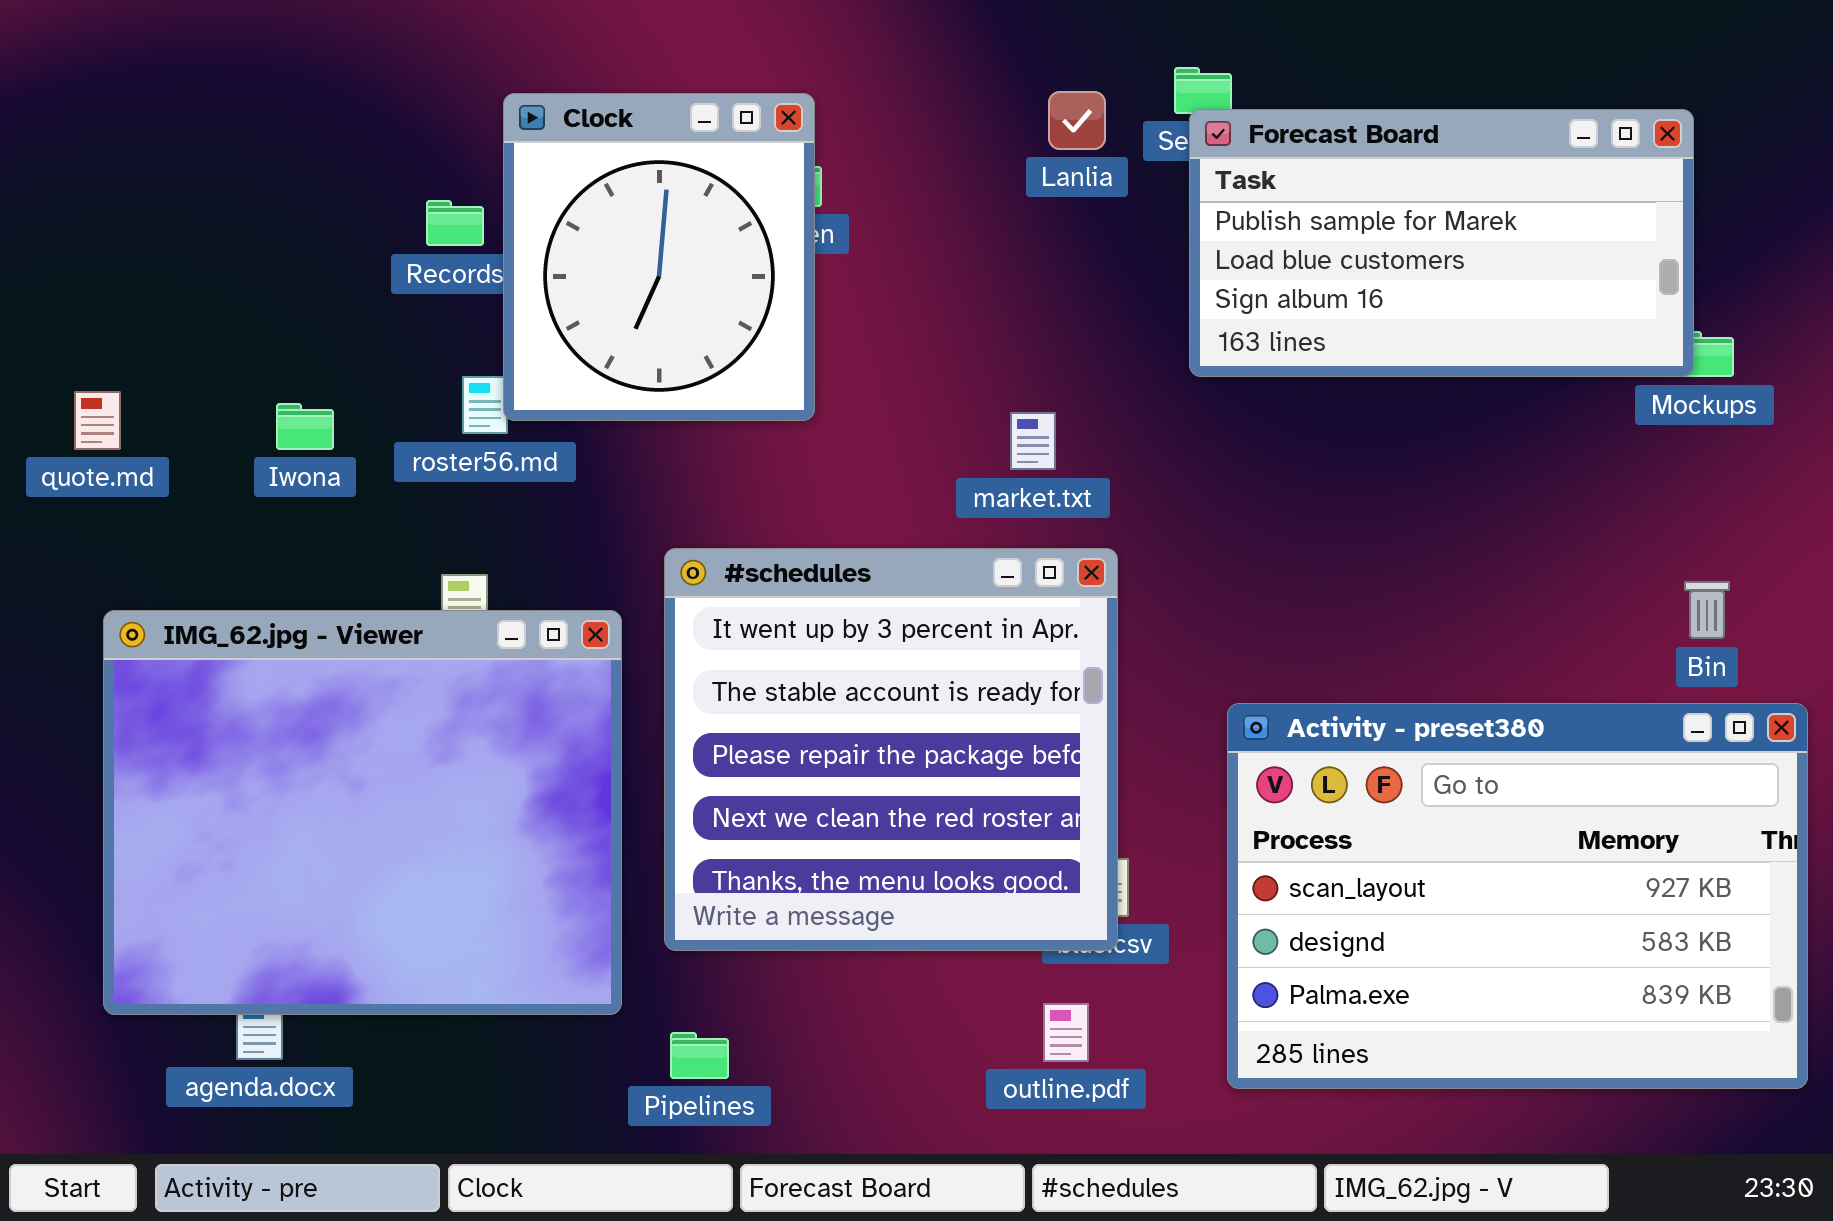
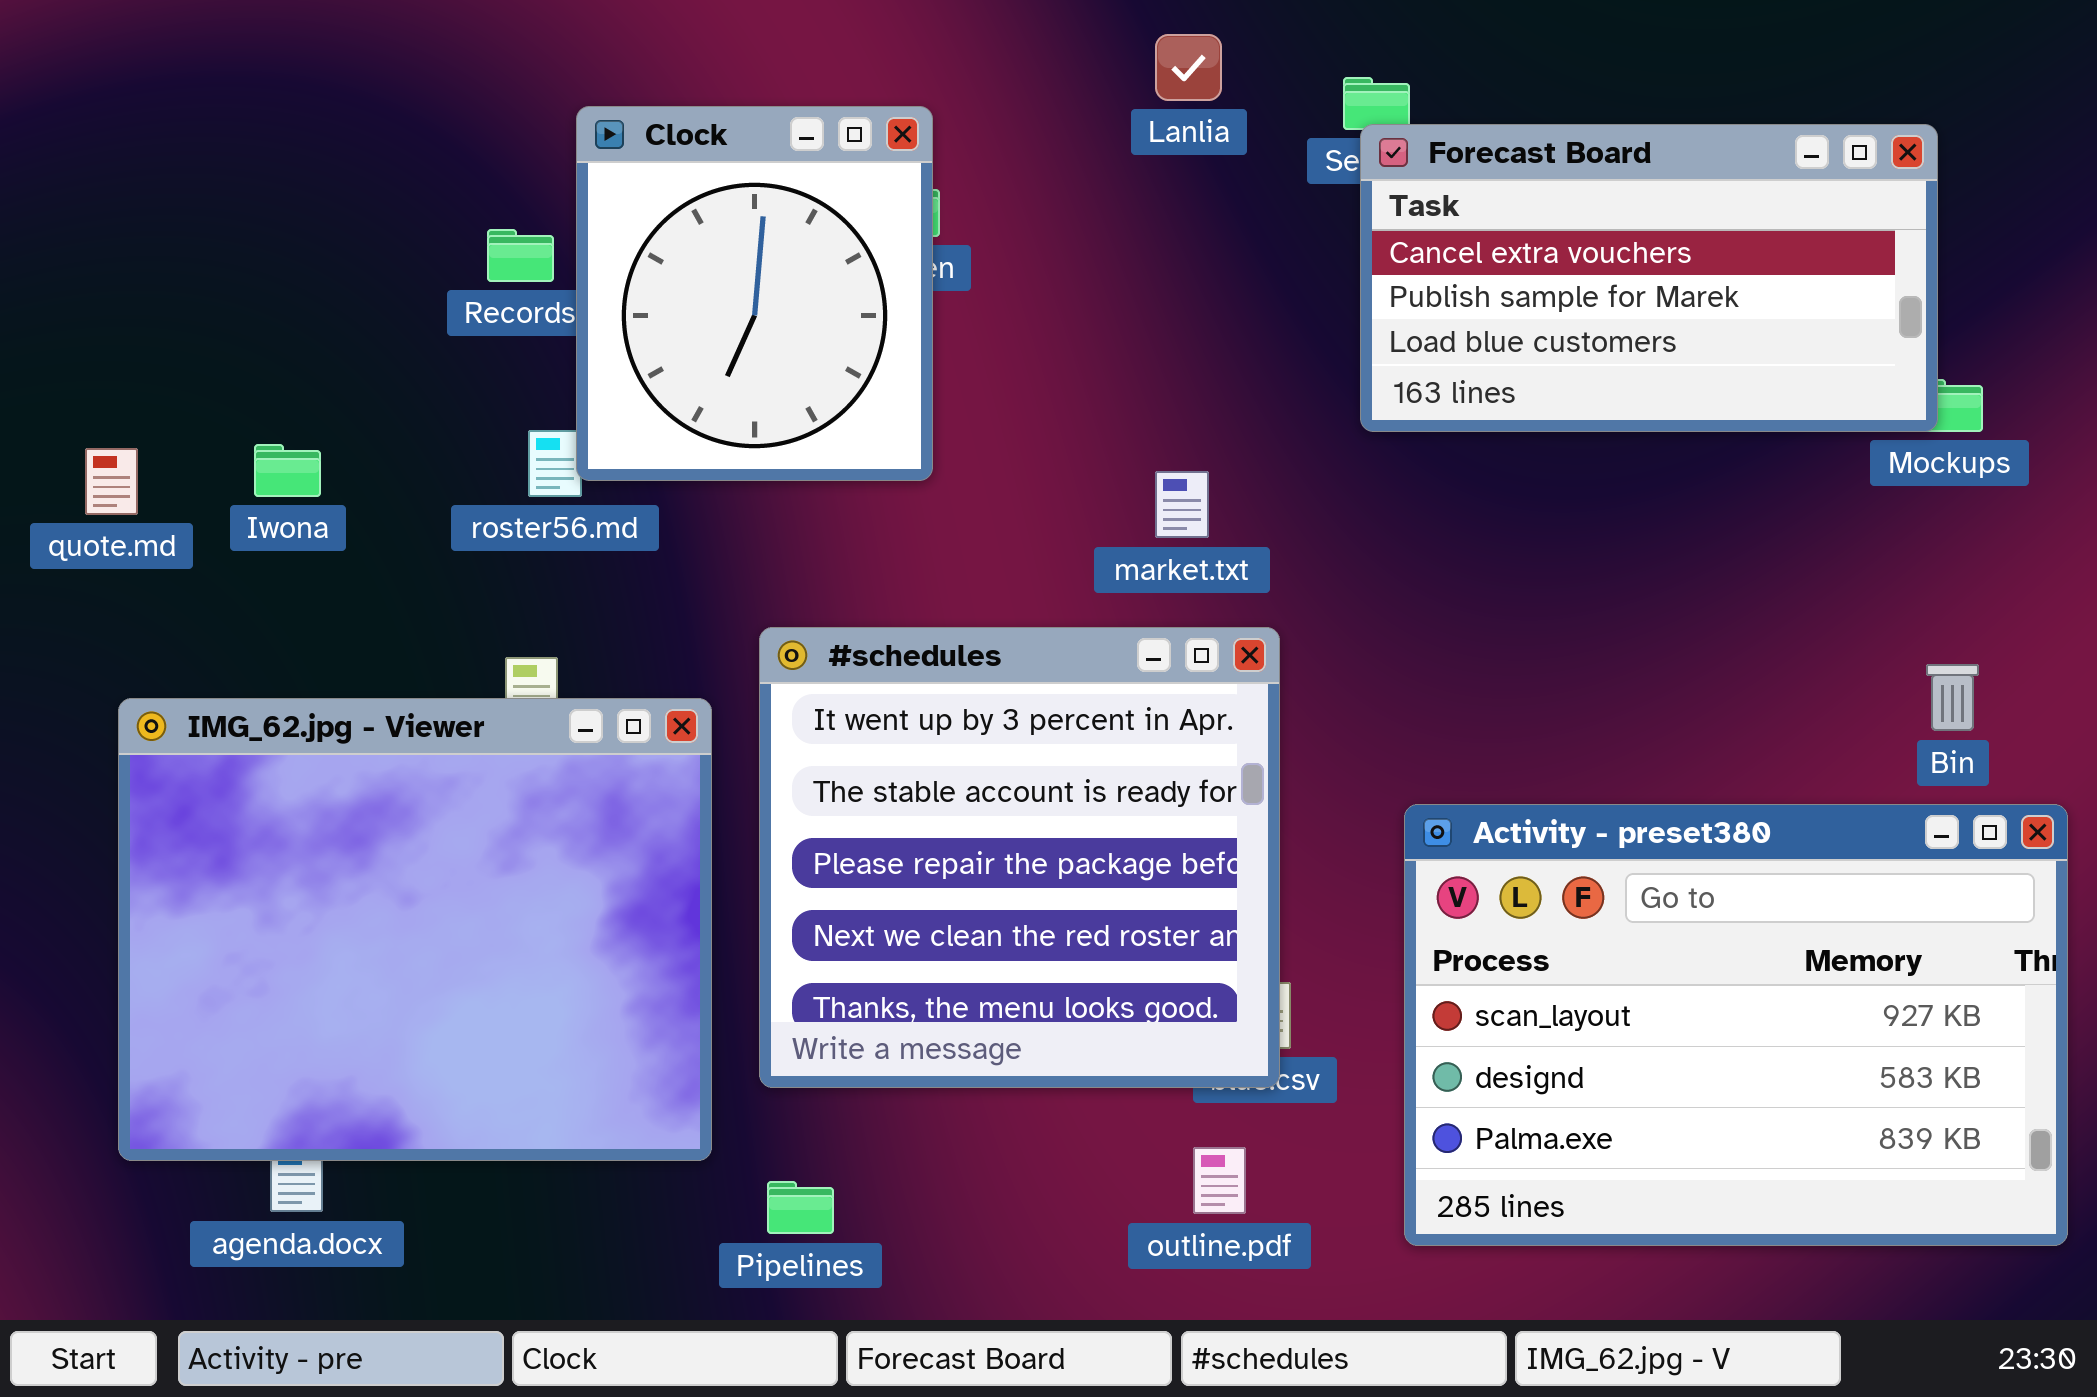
Lanlia: [1048,91,1106,150] -> [1155,34,1222,101], moved
Forecast Board: [1189,109,1694,377] -> [1360,124,1938,432], scrolled up 1 row
Iwona: [276,403,334,450] -> [254,444,321,497], moved

